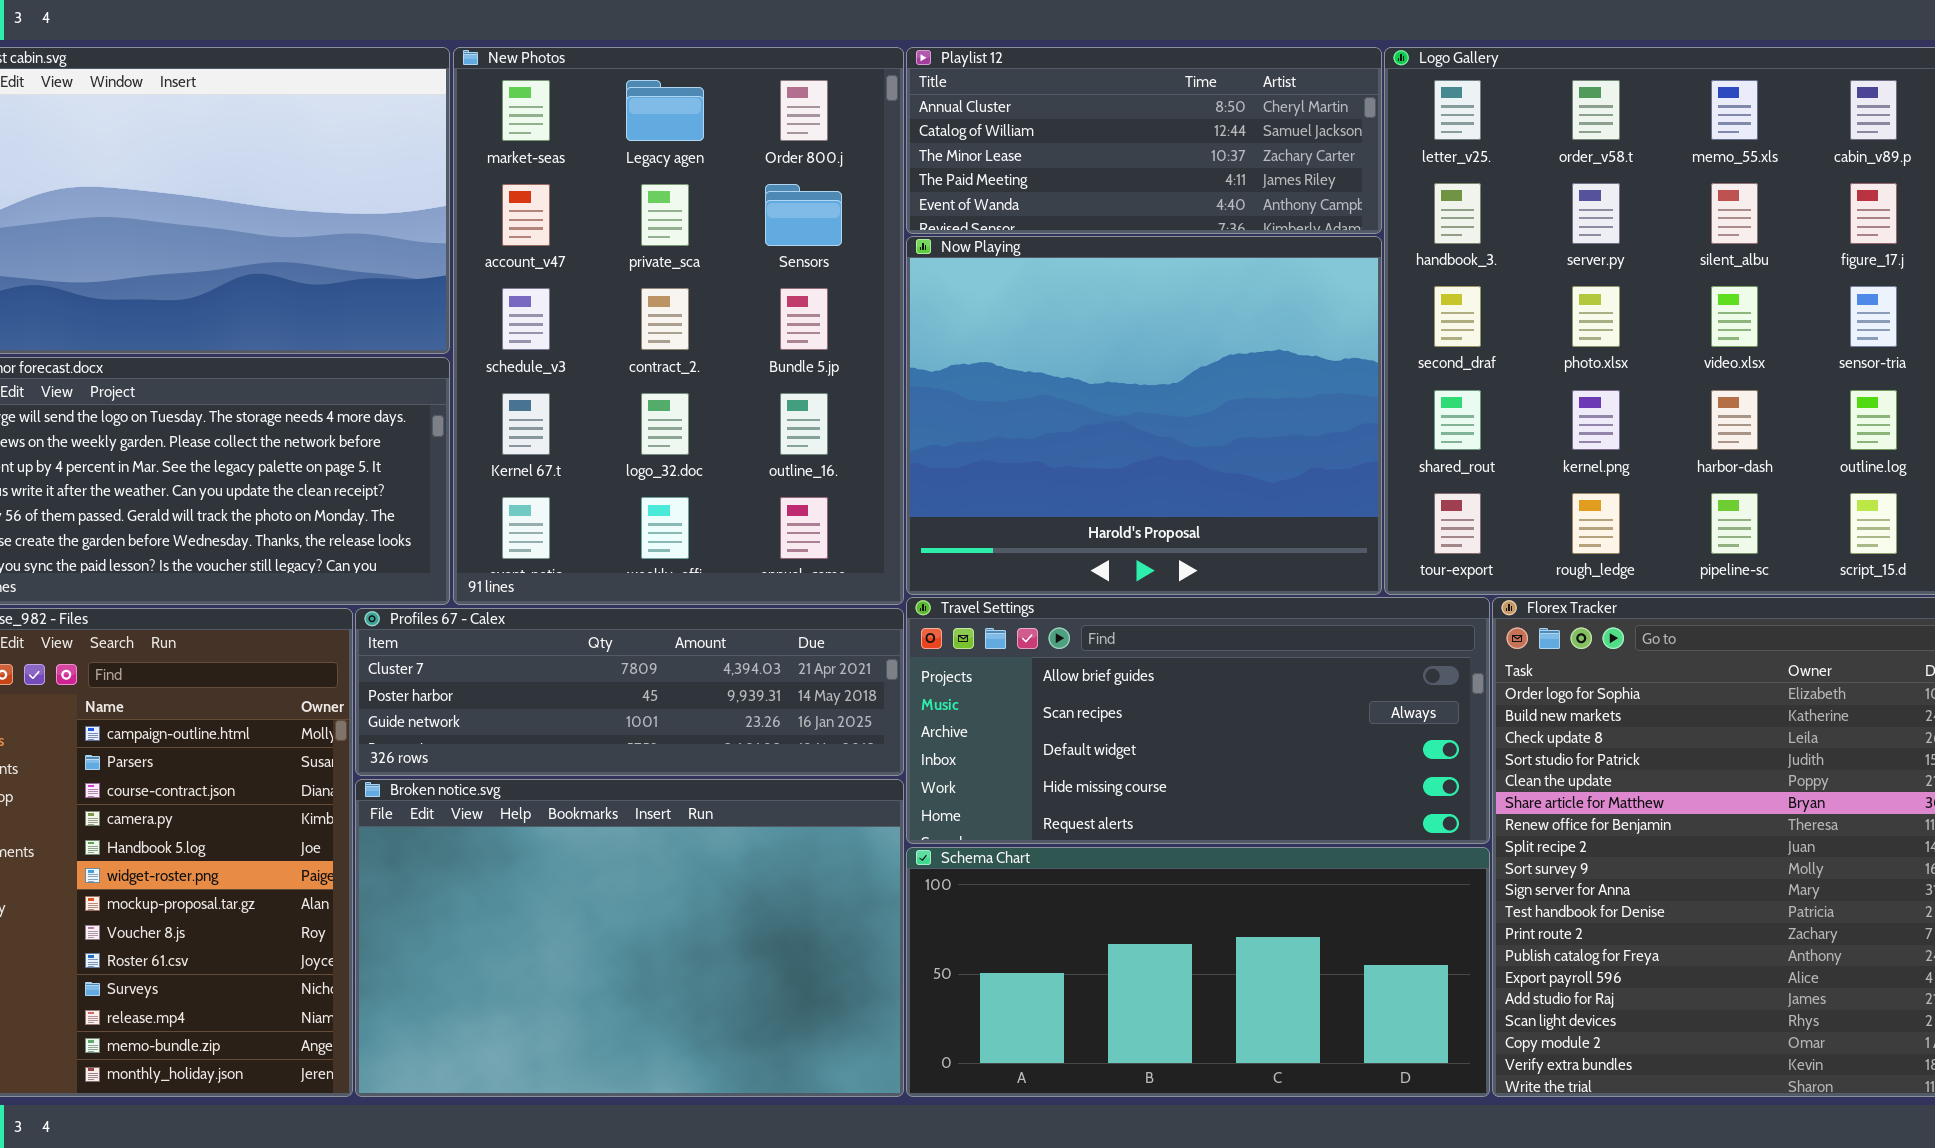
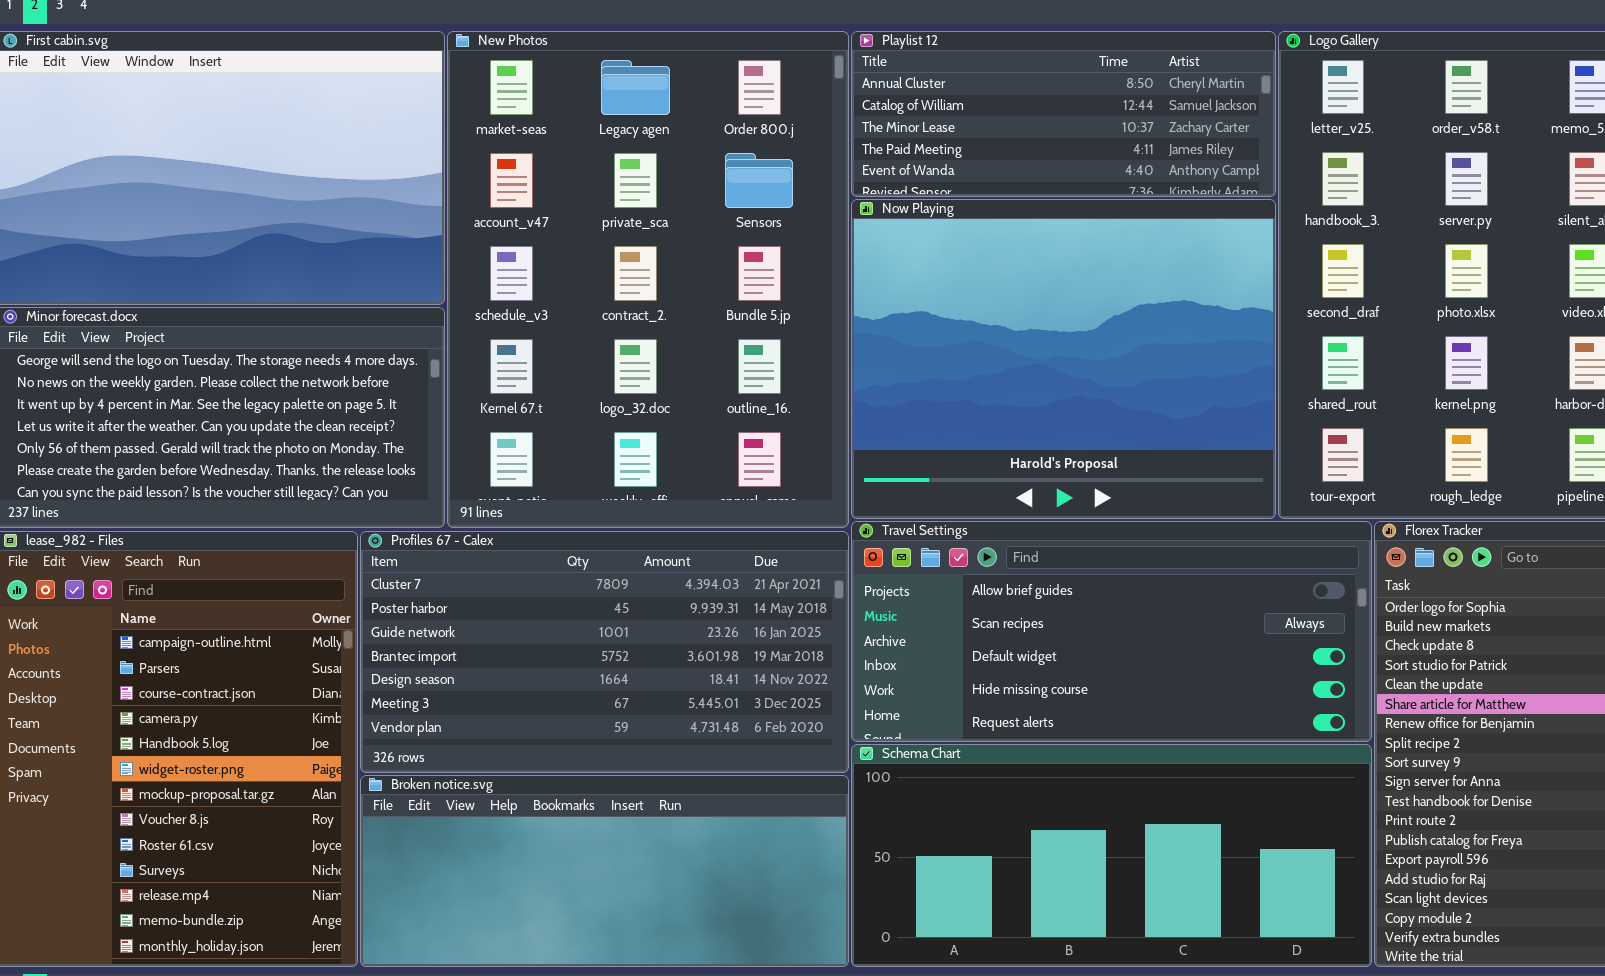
Profiles 67 - Calex: [355,608,904,776] -> [360,531,849,773], resized
Broken notice.svg: [355,779,904,1097] -> [360,775,849,967], resized

